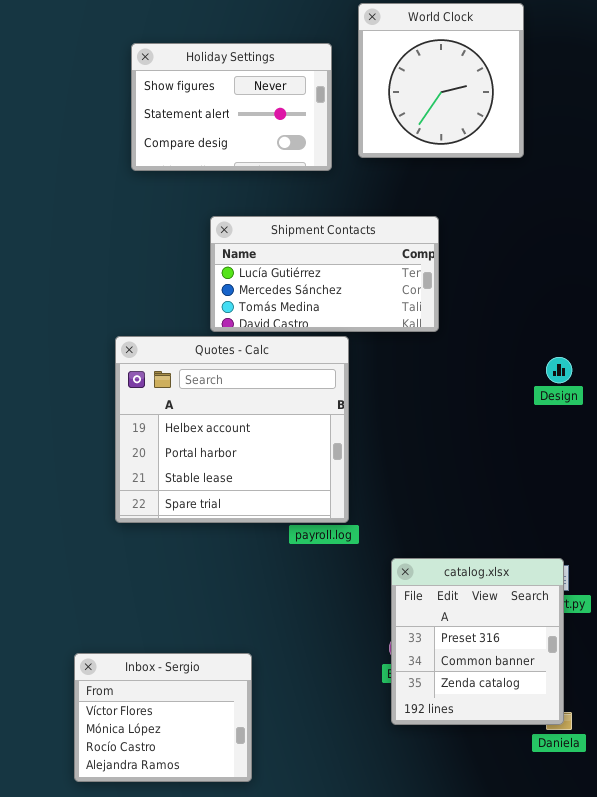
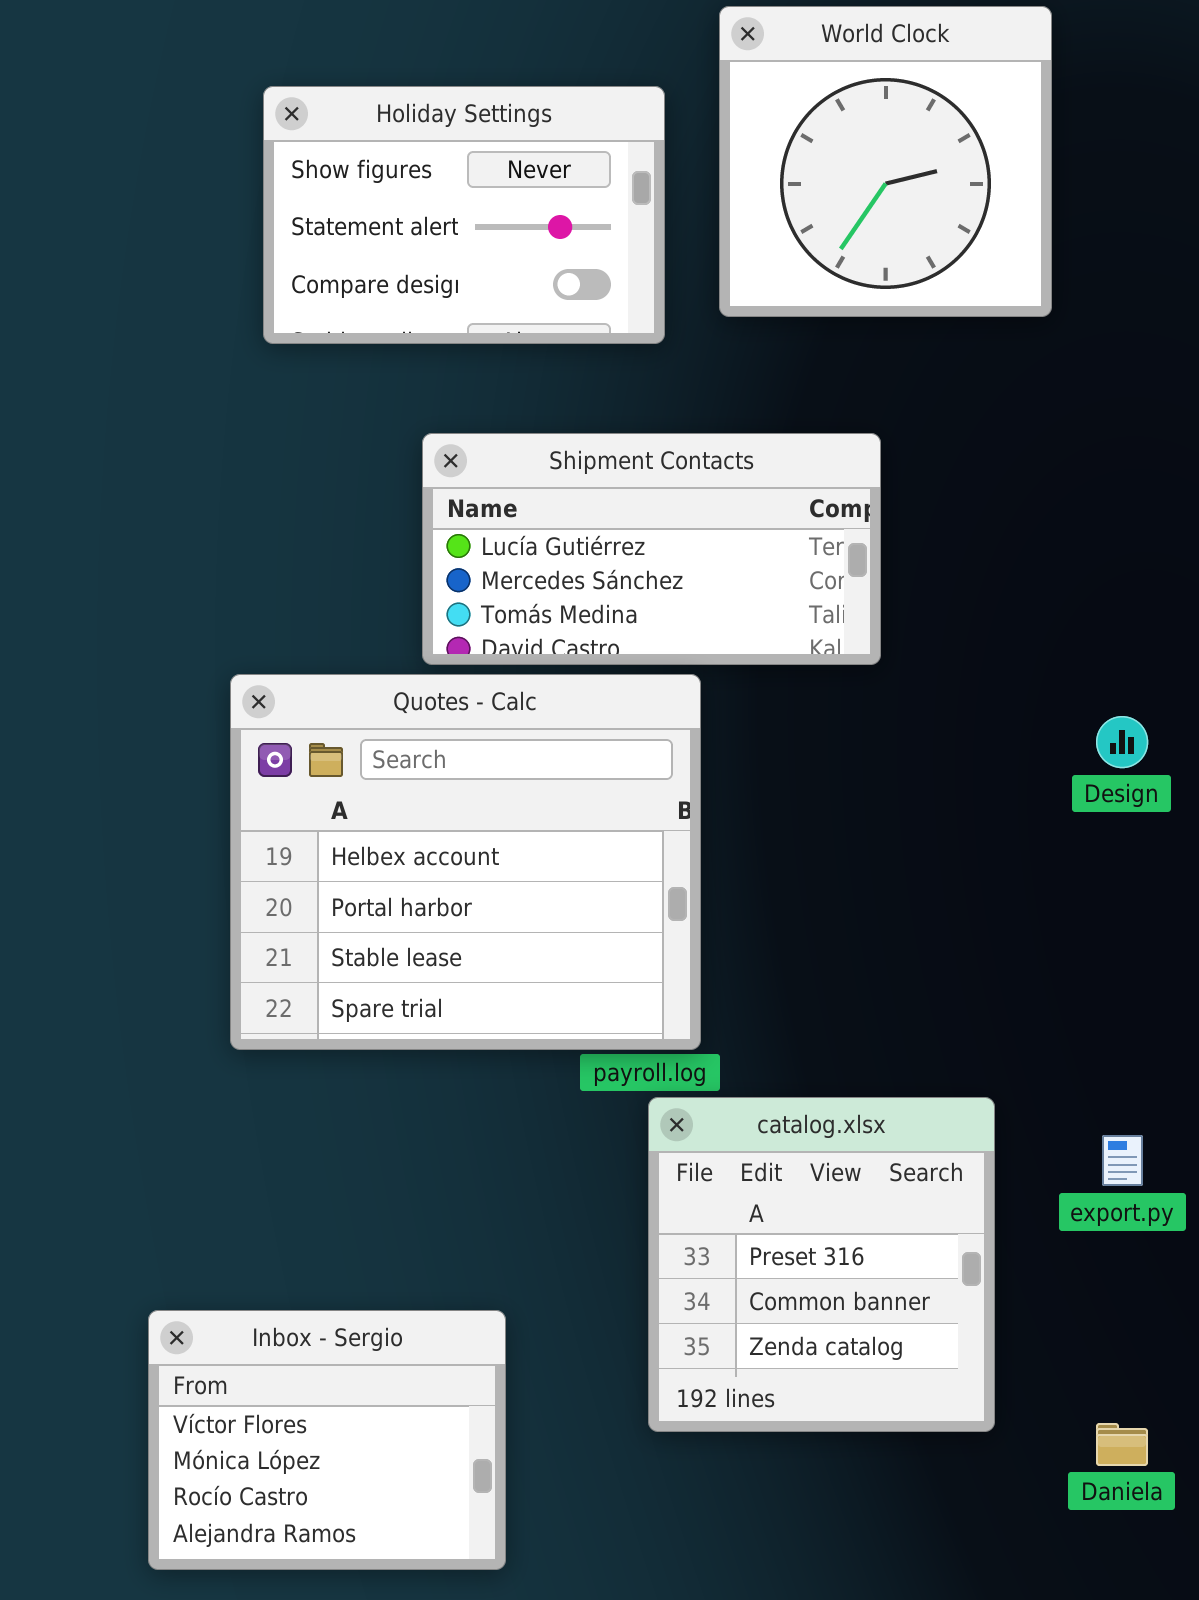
catalog.xlsx: [391,558,564,725] -> [648,1097,995,1432], moved

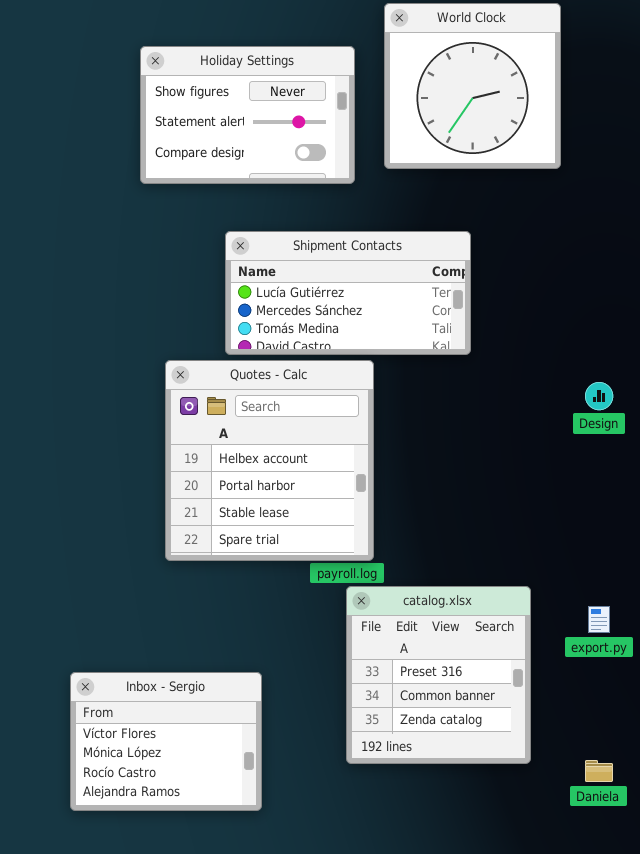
Quotes - Calc: [230,674,701,1050] -> [165,360,374,561], resized
Inbox - Sergio: [148,1310,506,1570] -> [70,672,262,811], moved

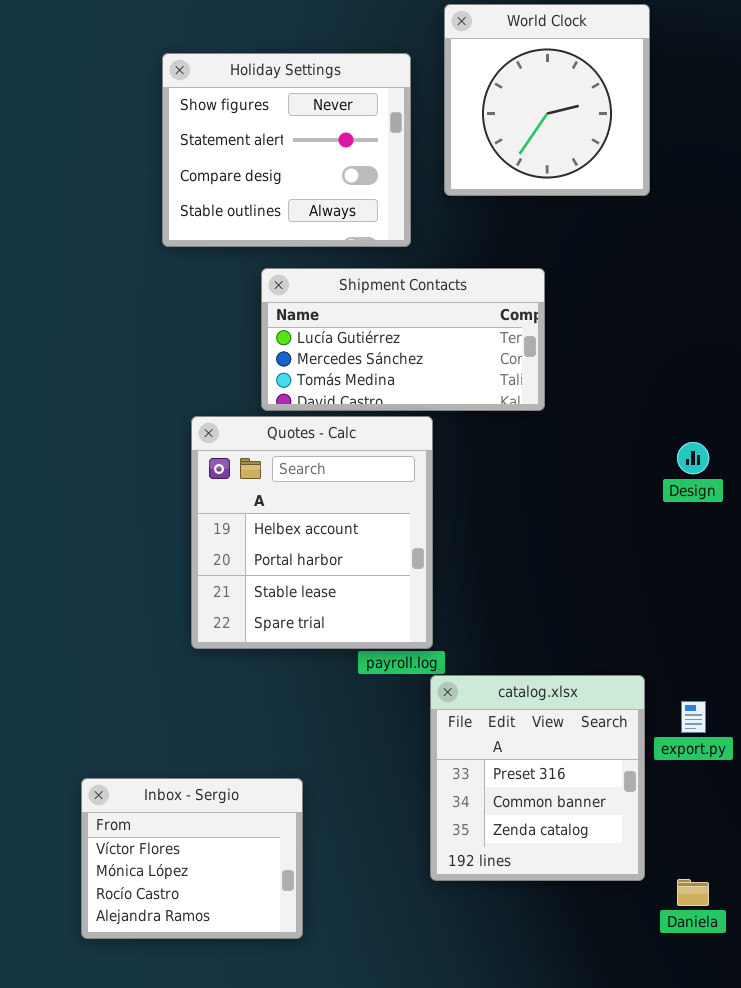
Holiday Settings: [140,46,355,184] -> [162,53,411,247], resized
catalog.xlsx: [346,586,531,764] -> [430,675,645,881], moved

